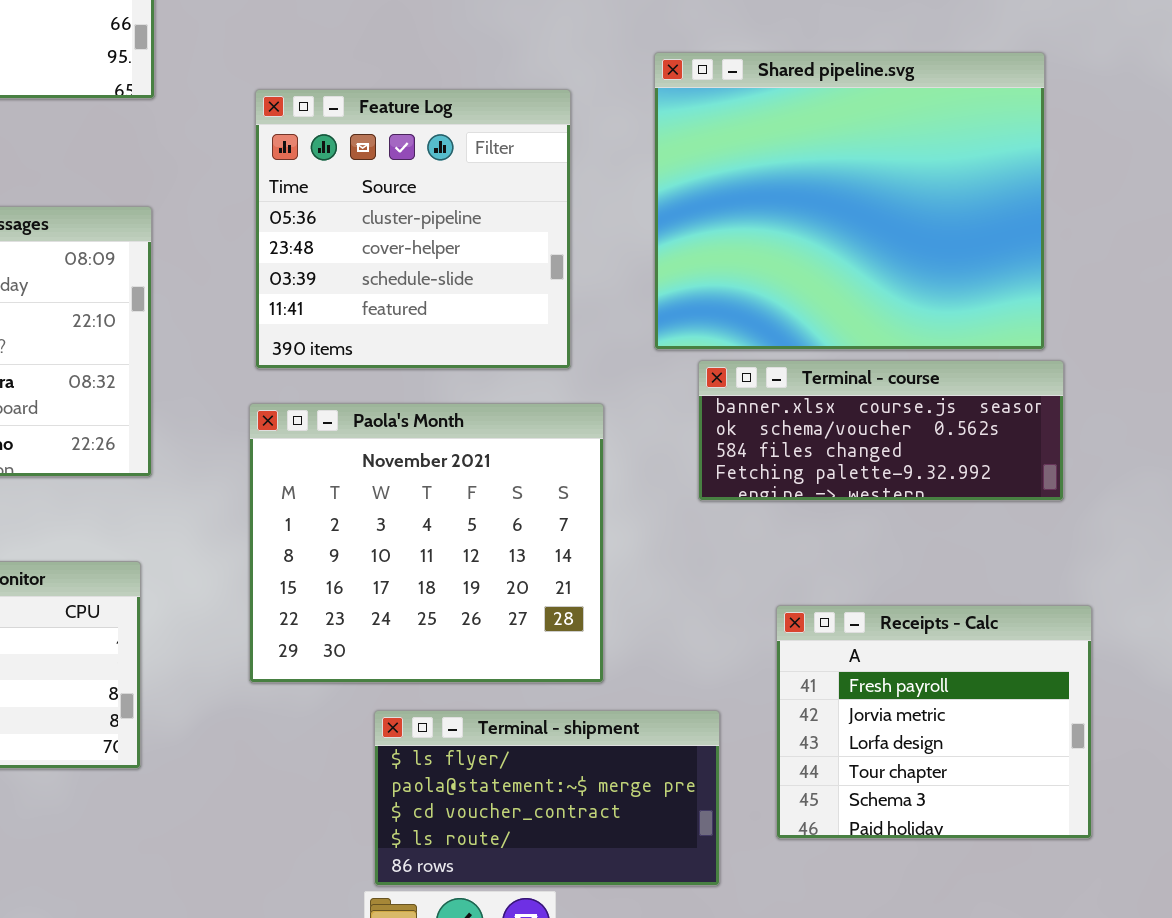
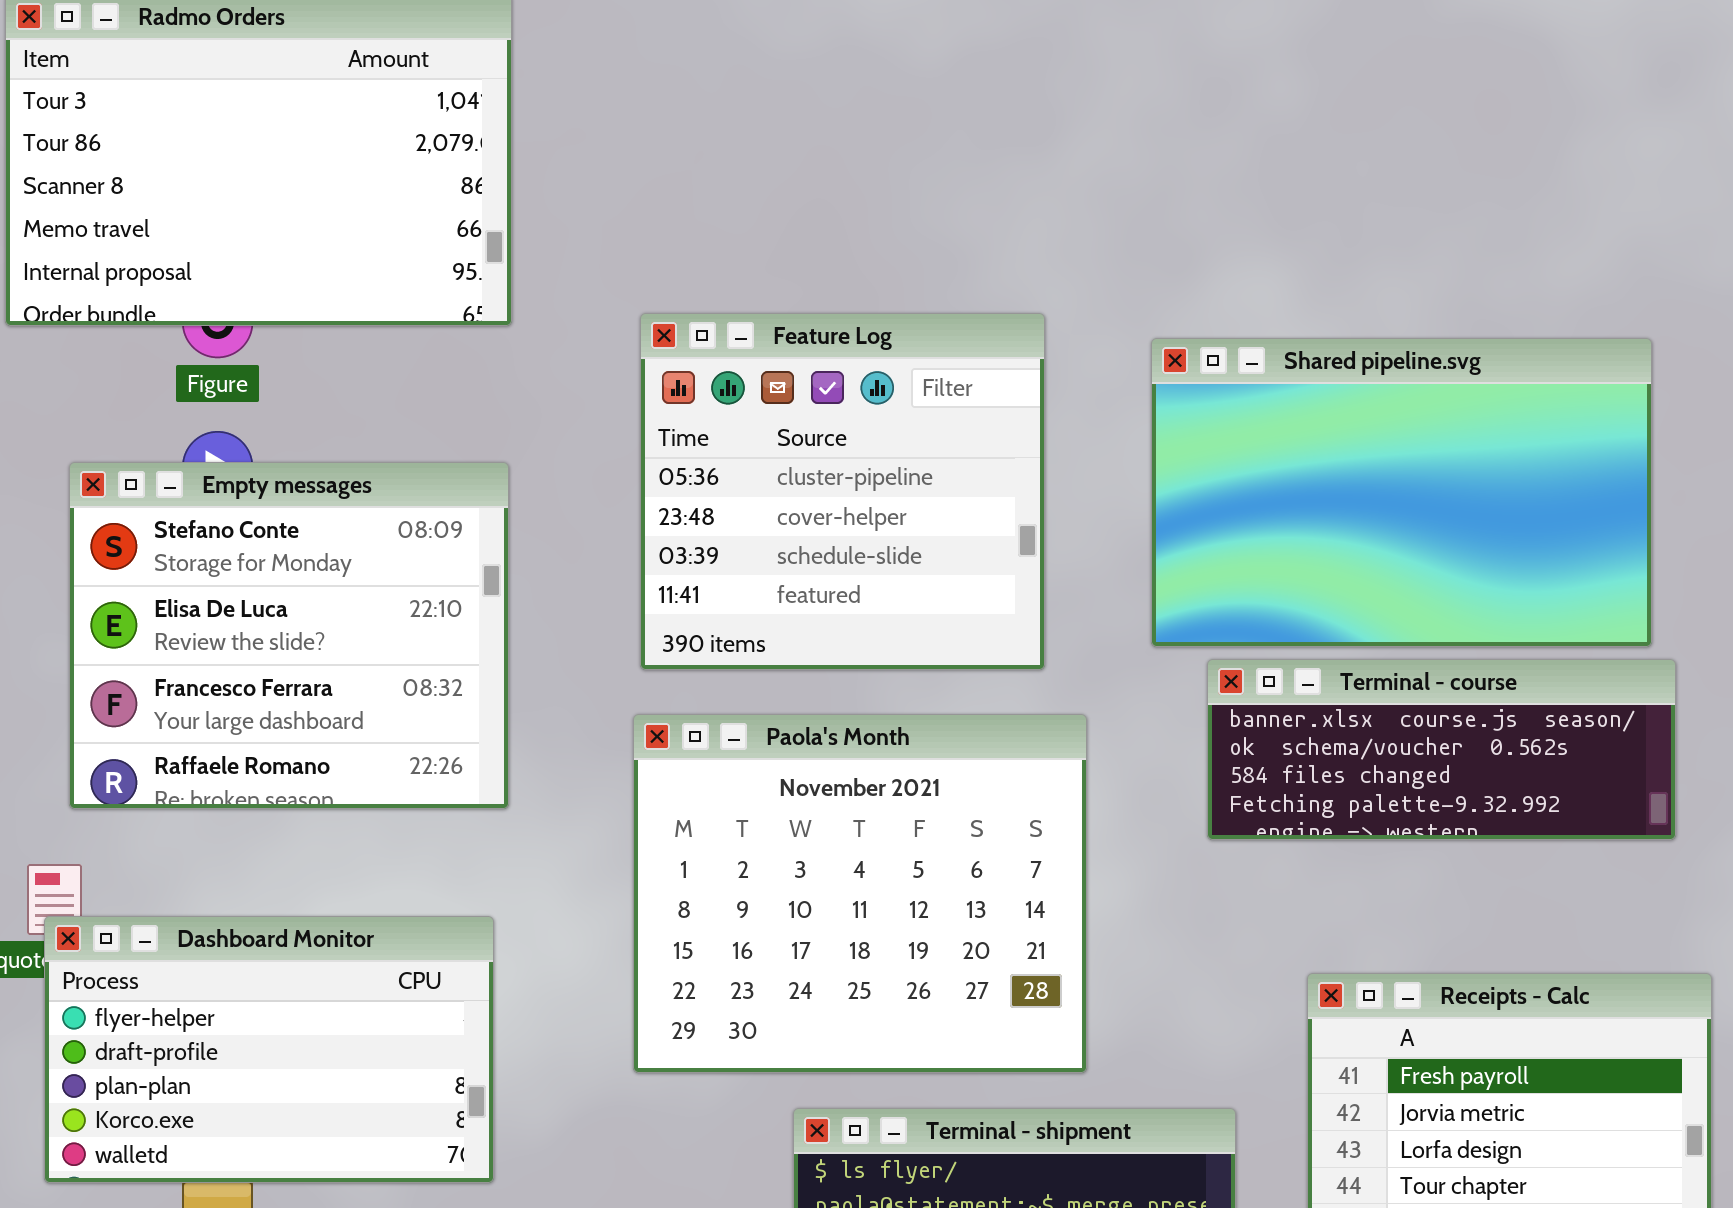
Shared pipeline.svg: [654,52,1045,350] -> [1151,338,1652,647], resized

